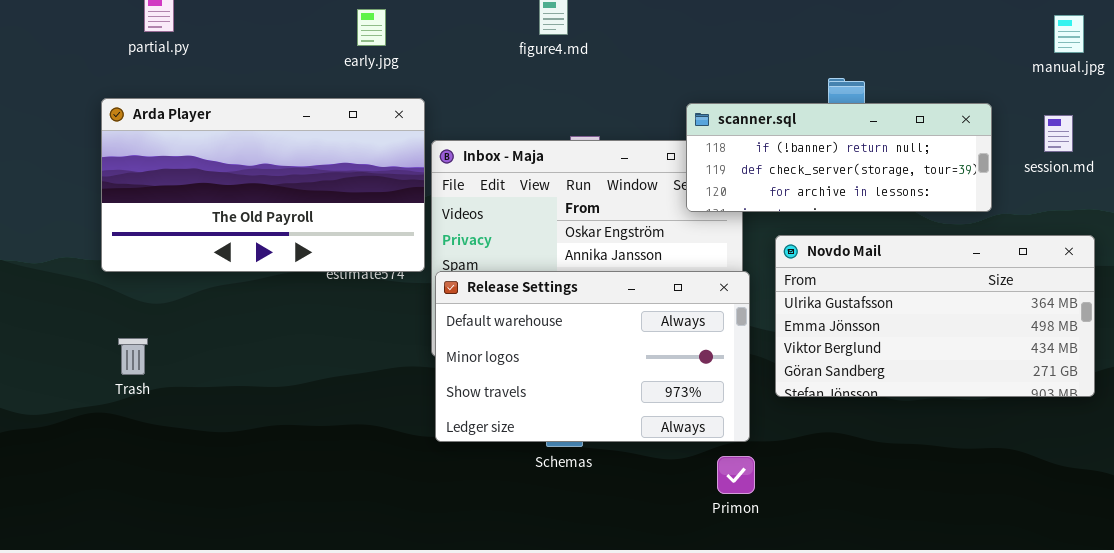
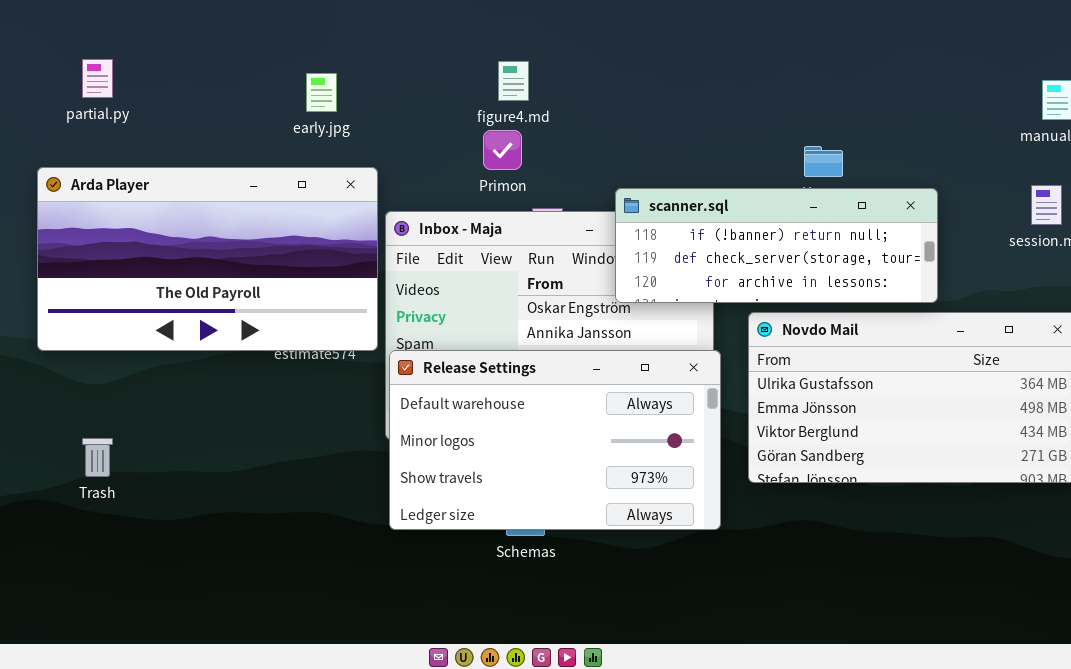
scanner.sql: [686,103,992,212] -> [615,188,938,303], moved
Trash: [118,338,148,375] -> [82,438,113,477], moved
Primon: [717,456,755,494] -> [483,130,522,170], moved

